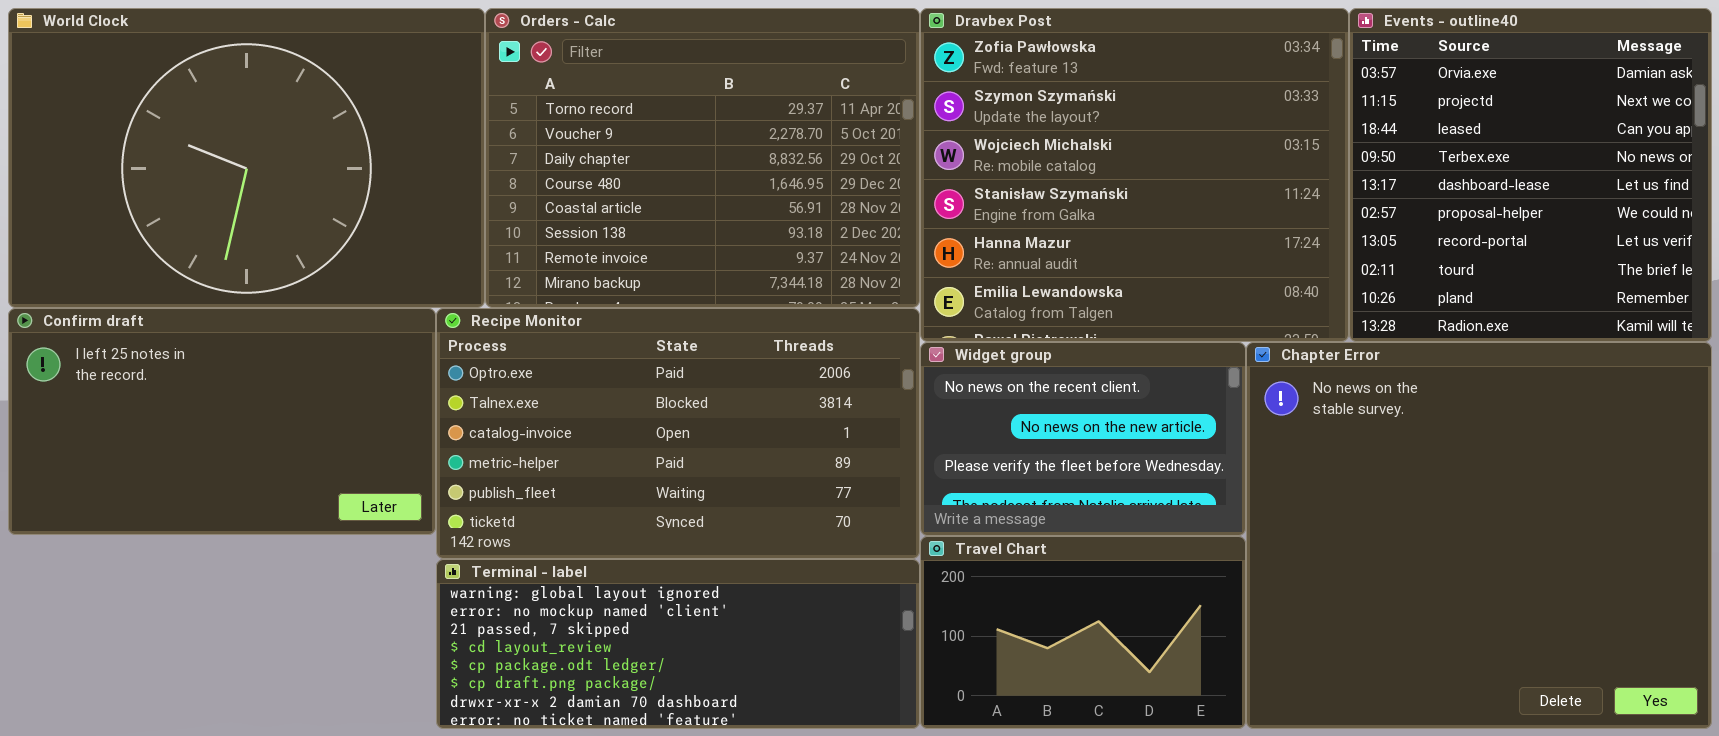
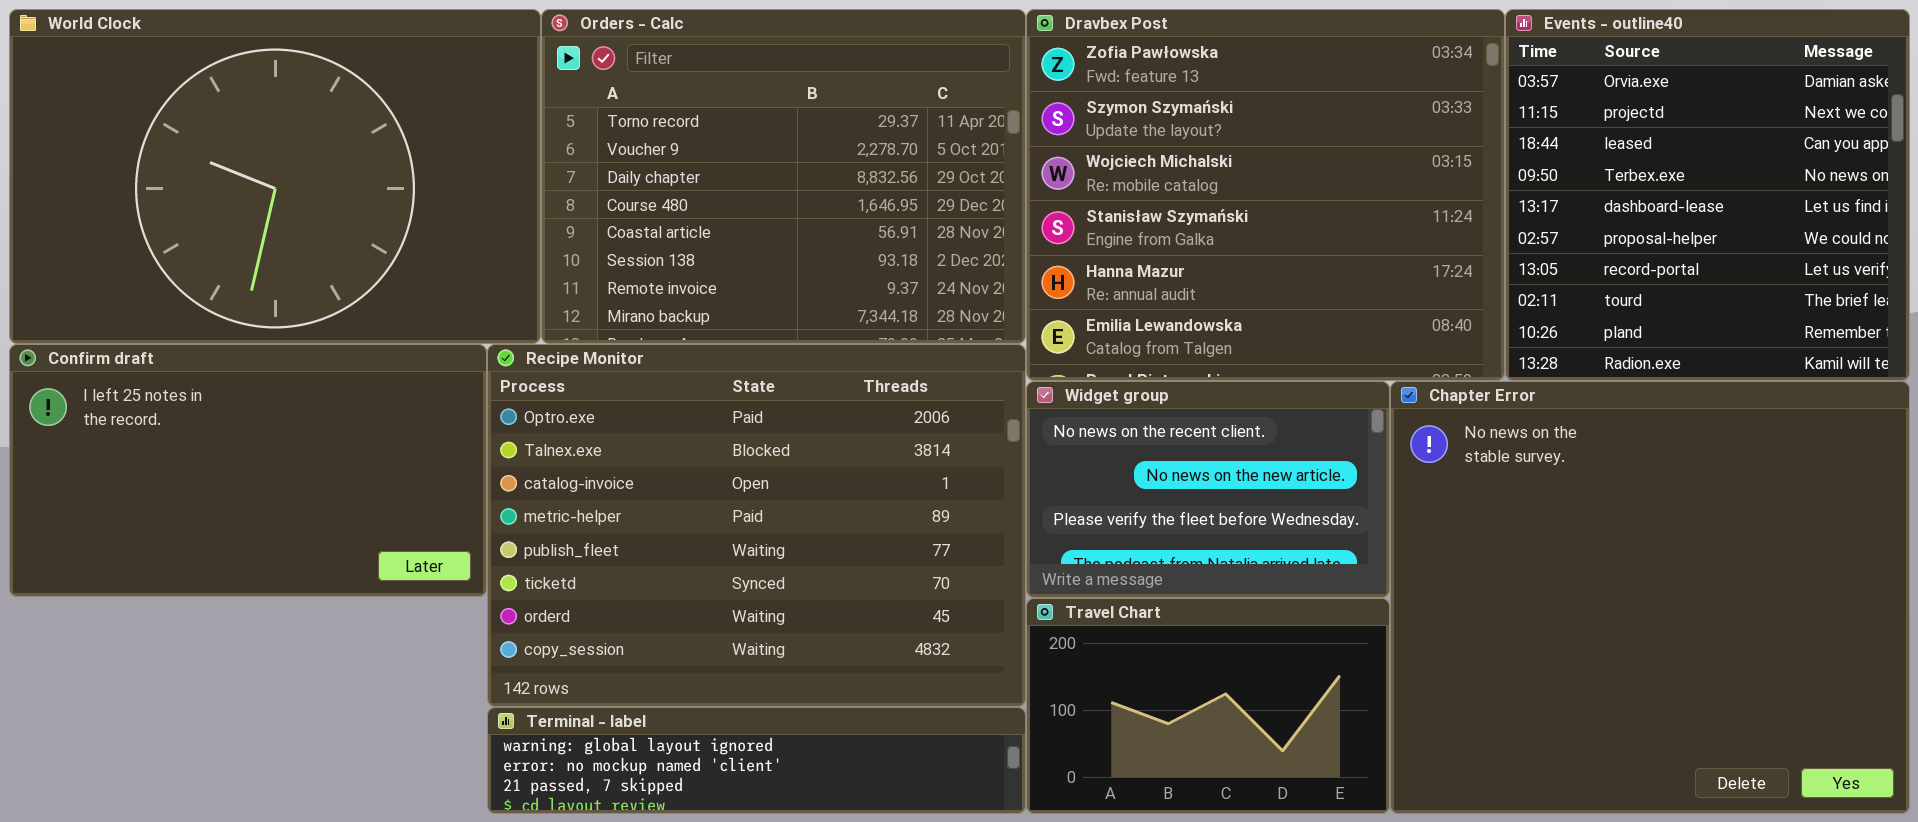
Recipe Monitor: [436,308,920,559] -> [487,344,1026,707], resized
Terminal - label: [436,559,920,729] -> [487,707,1026,814], resized

